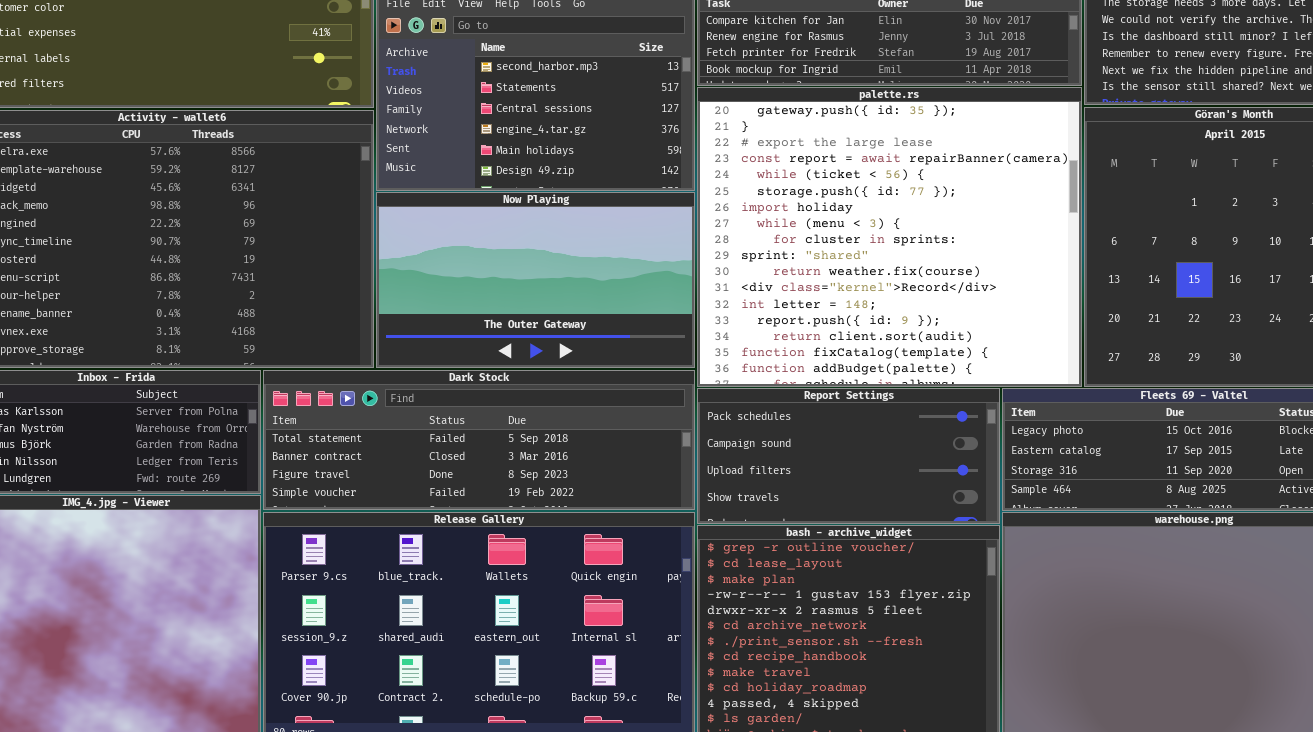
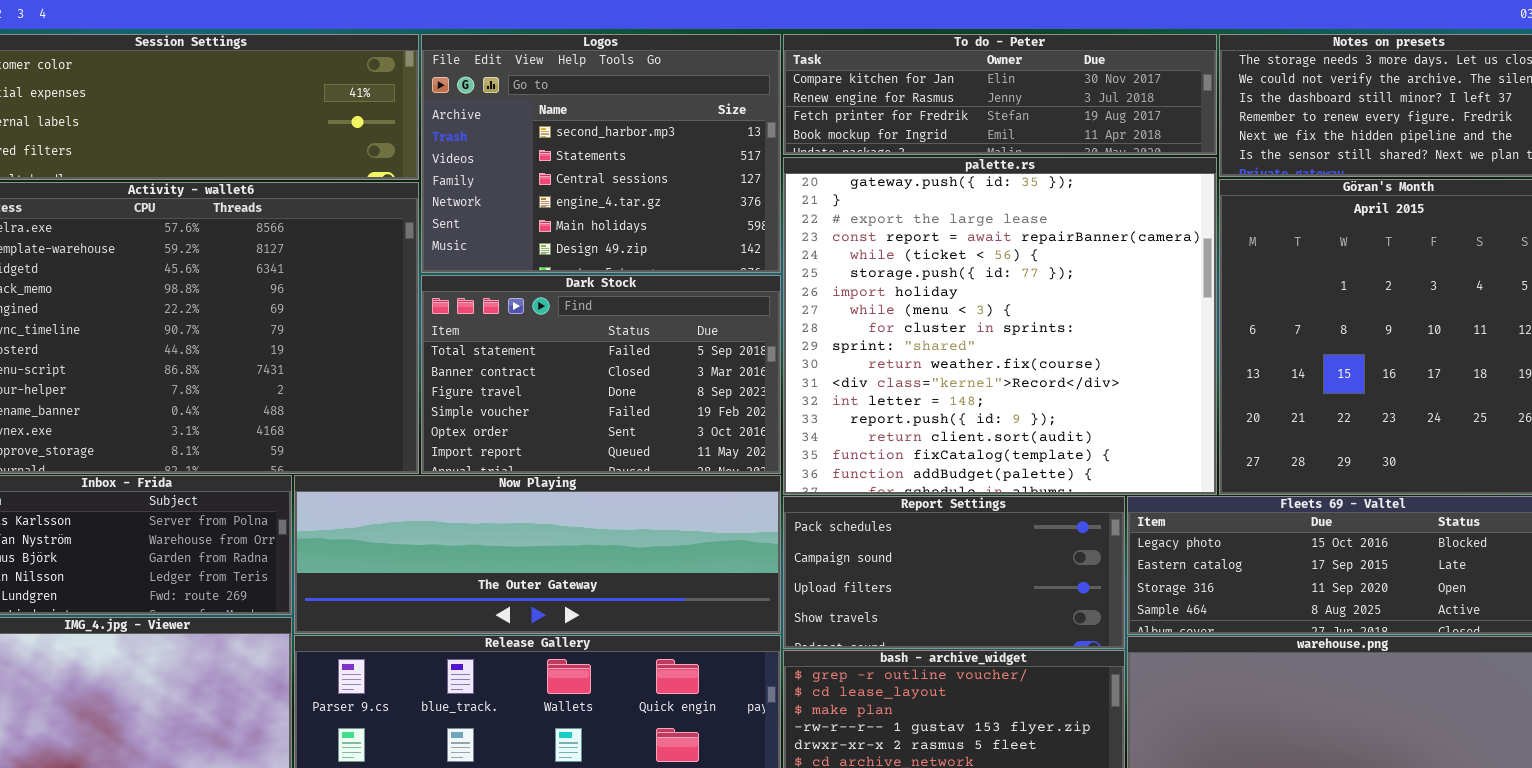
Now Playing: [376,192,695,368] -> [294,475,781,634], moved, resized
Dark Stock: [263,370,695,510] -> [421,275,781,474], moved, resized

